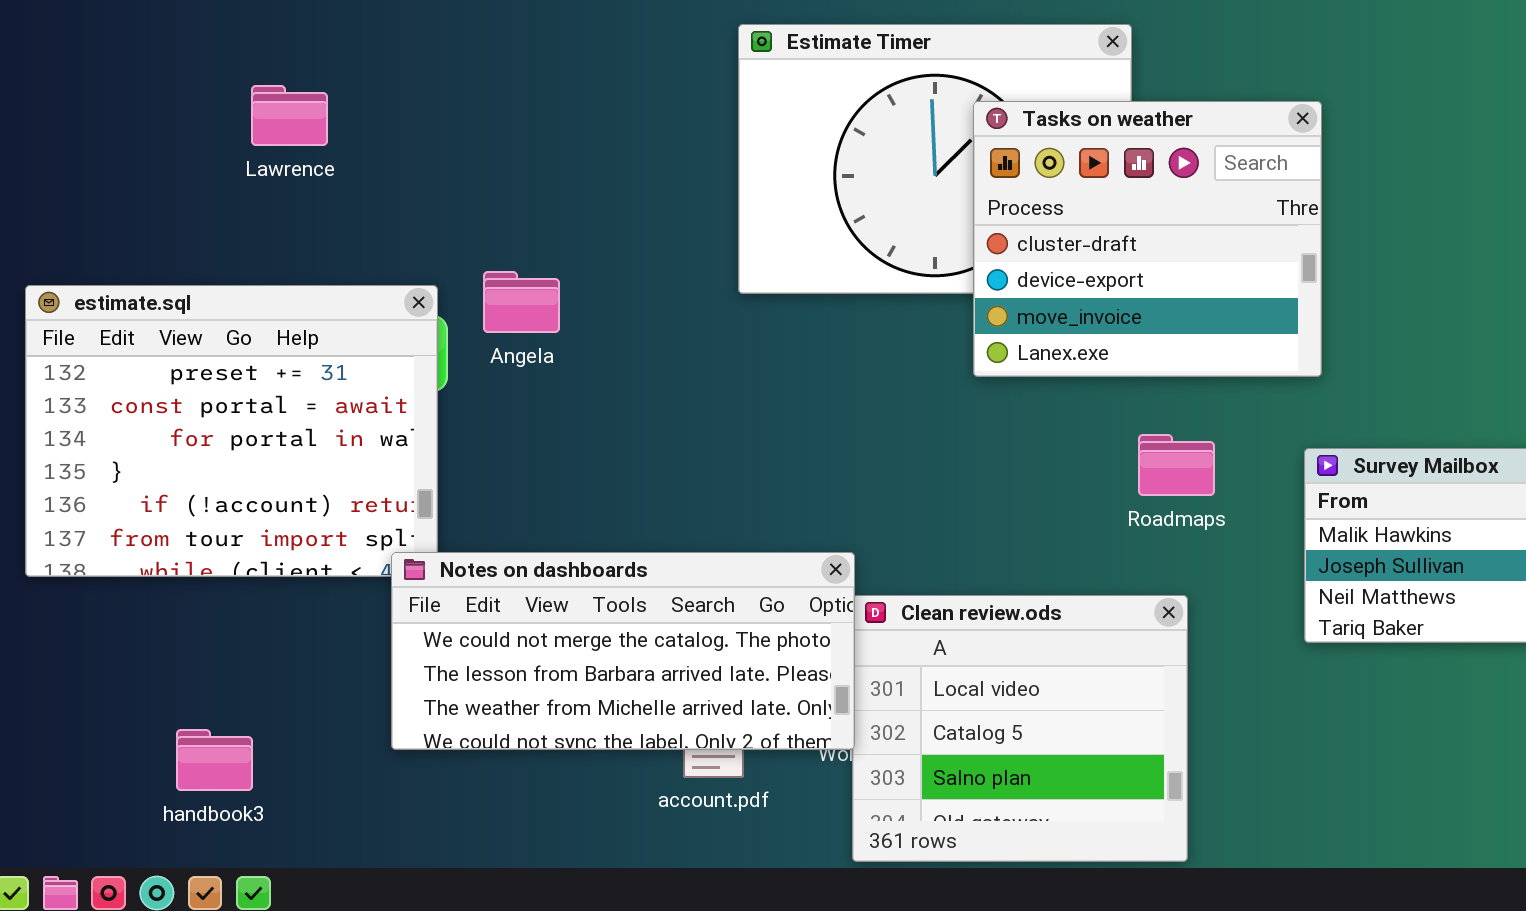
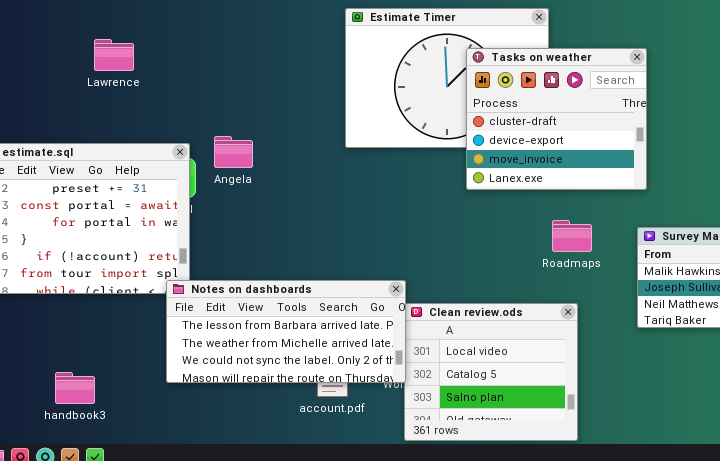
Notes on dashboards: [391,552,855,750] -> [166,280,406,383], scrolled down 1 row

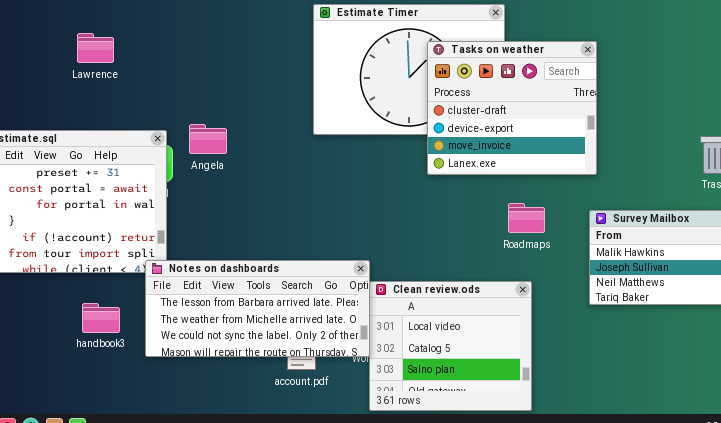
handbook3: [55,372,95,404] -> [82,303,120,333], moved

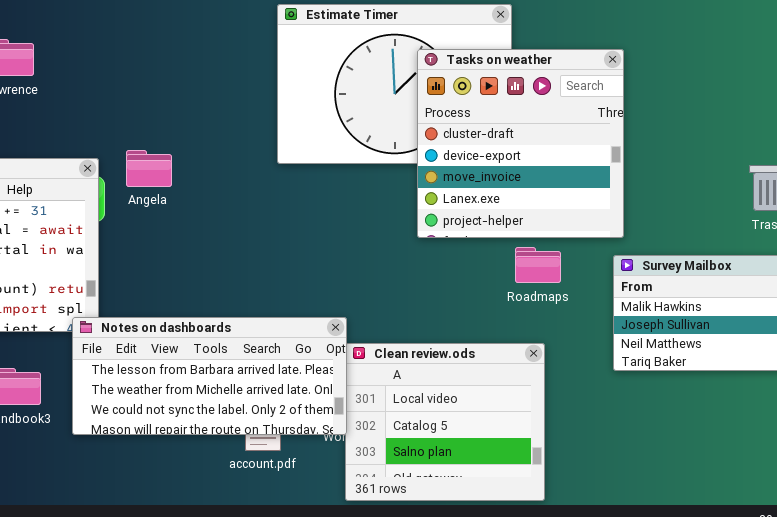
Tasks on weather: [427,41,597,175] -> [417,49,624,238], resized

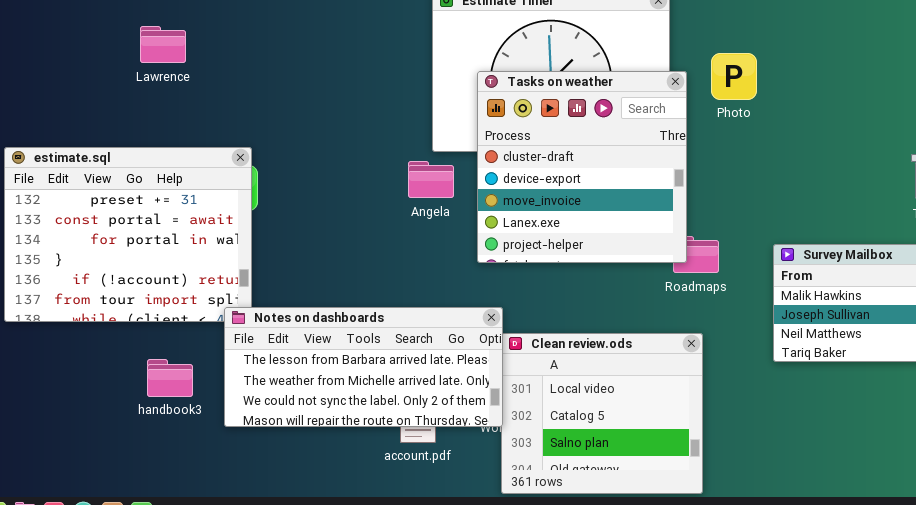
Tasks on weather: [417,49,624,238] -> [477,71,687,263], moved
Angela: [126,150,172,187] -> [408,161,454,198], moved

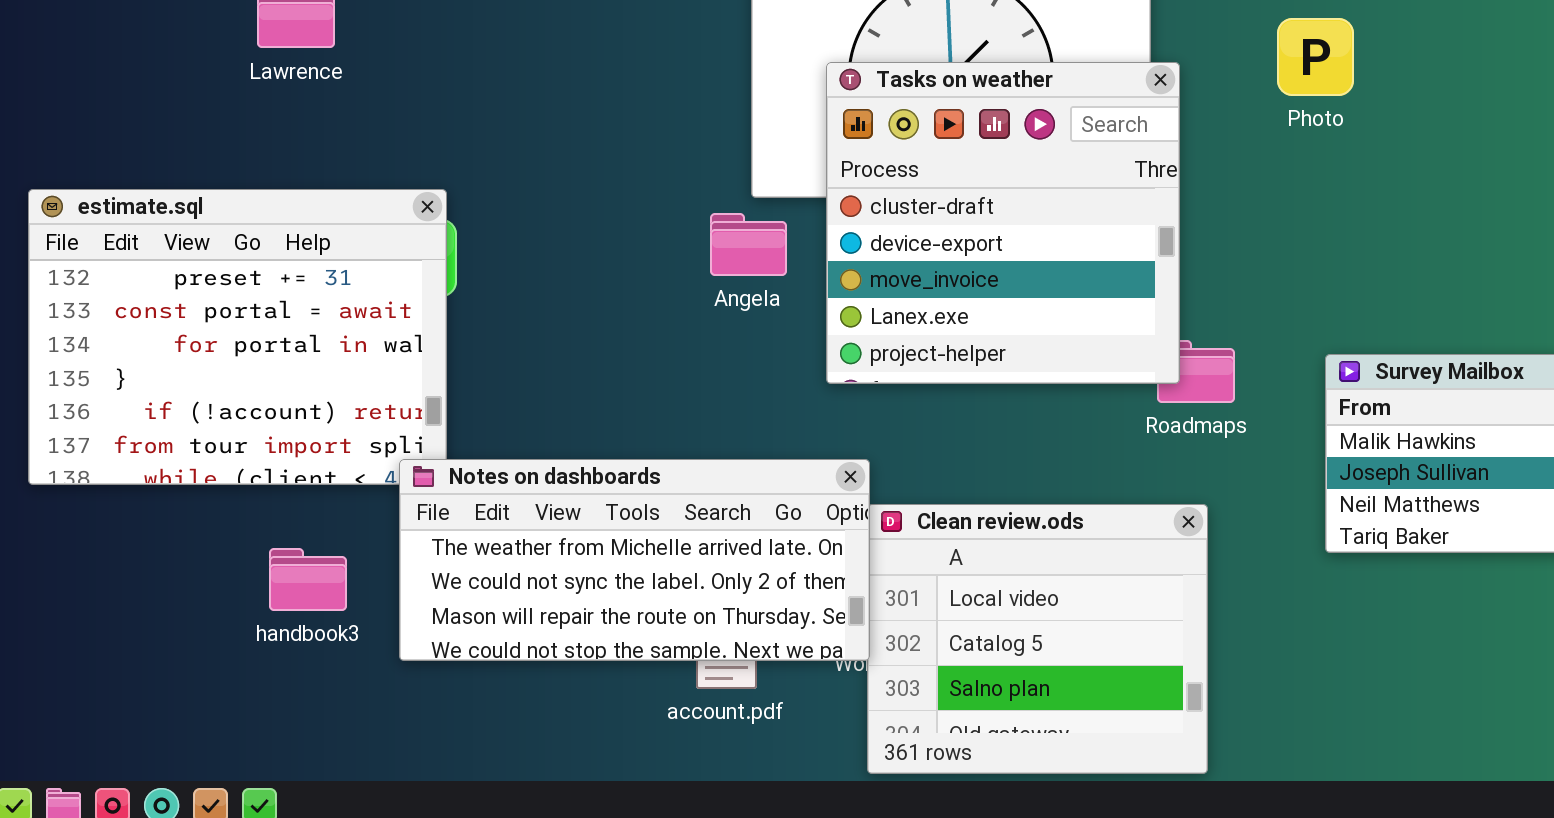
Photo: [711,53,757,100] -> [1277,18,1354,96], moved
Notes on dashboards: [224,307,503,427] -> [399,459,870,661], scrolled down 1 row

